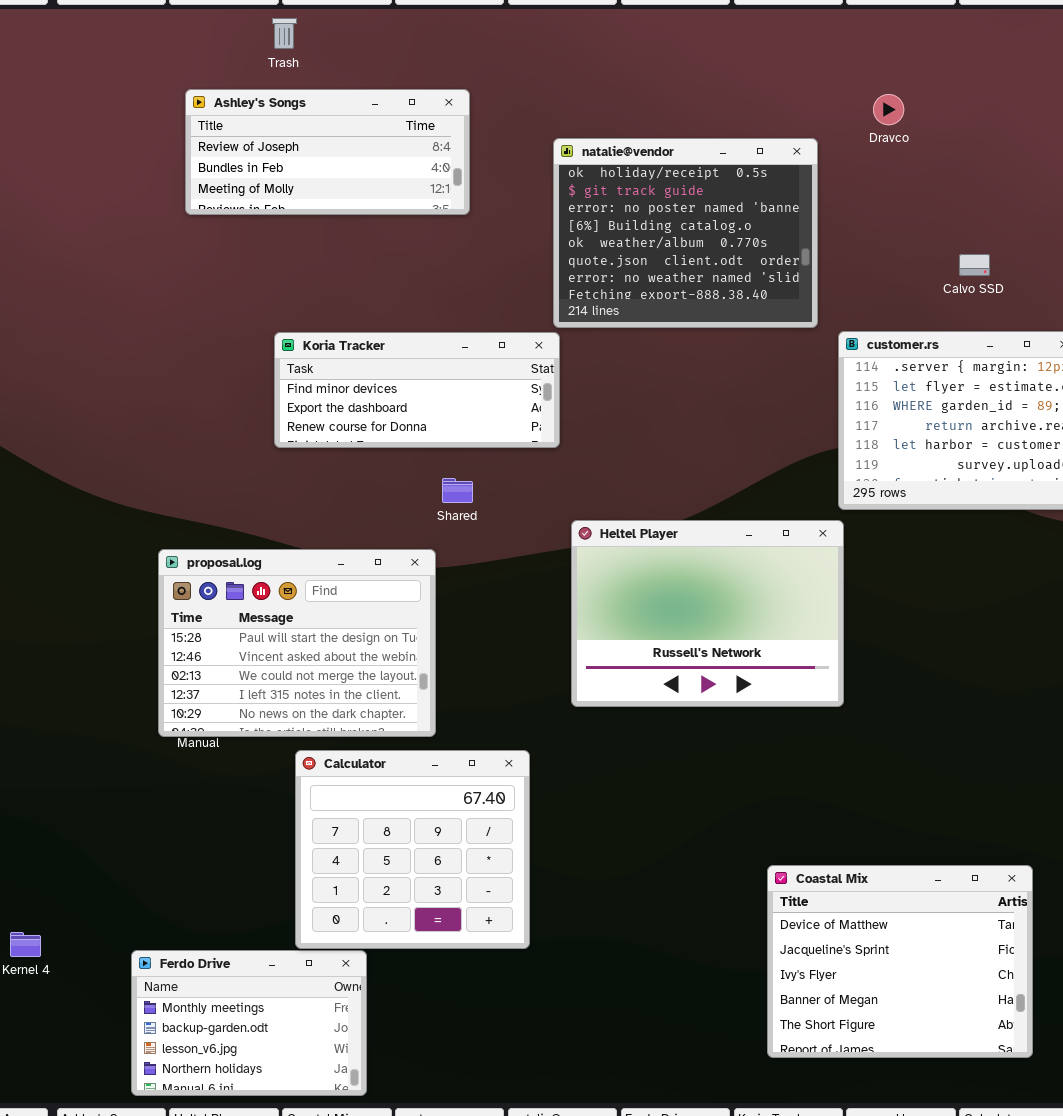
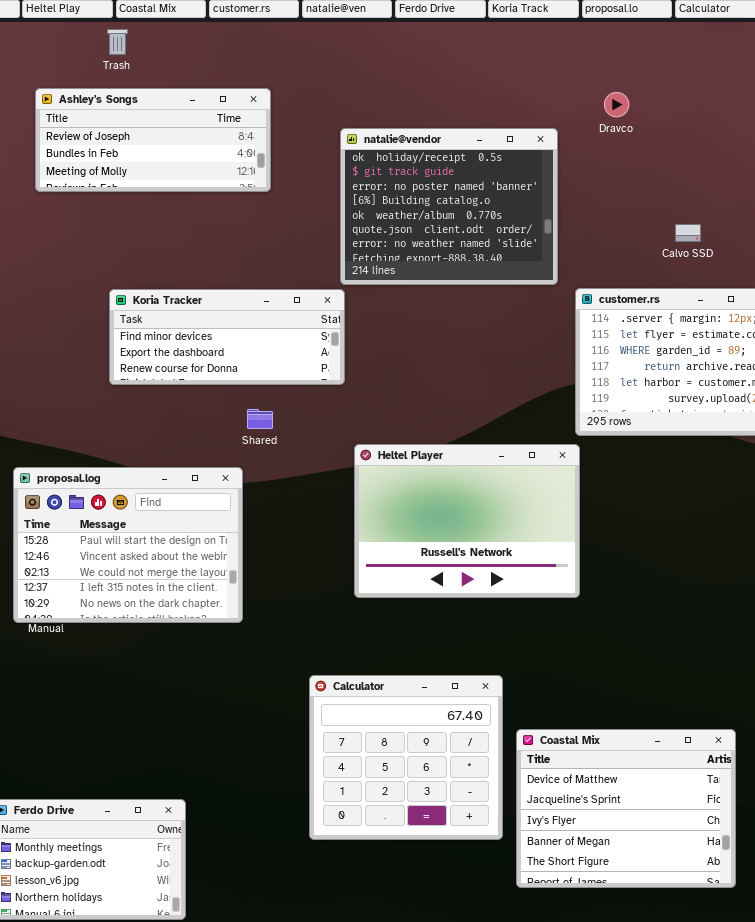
Calculator: [295,750,530,949] -> [309,675,503,840], moved

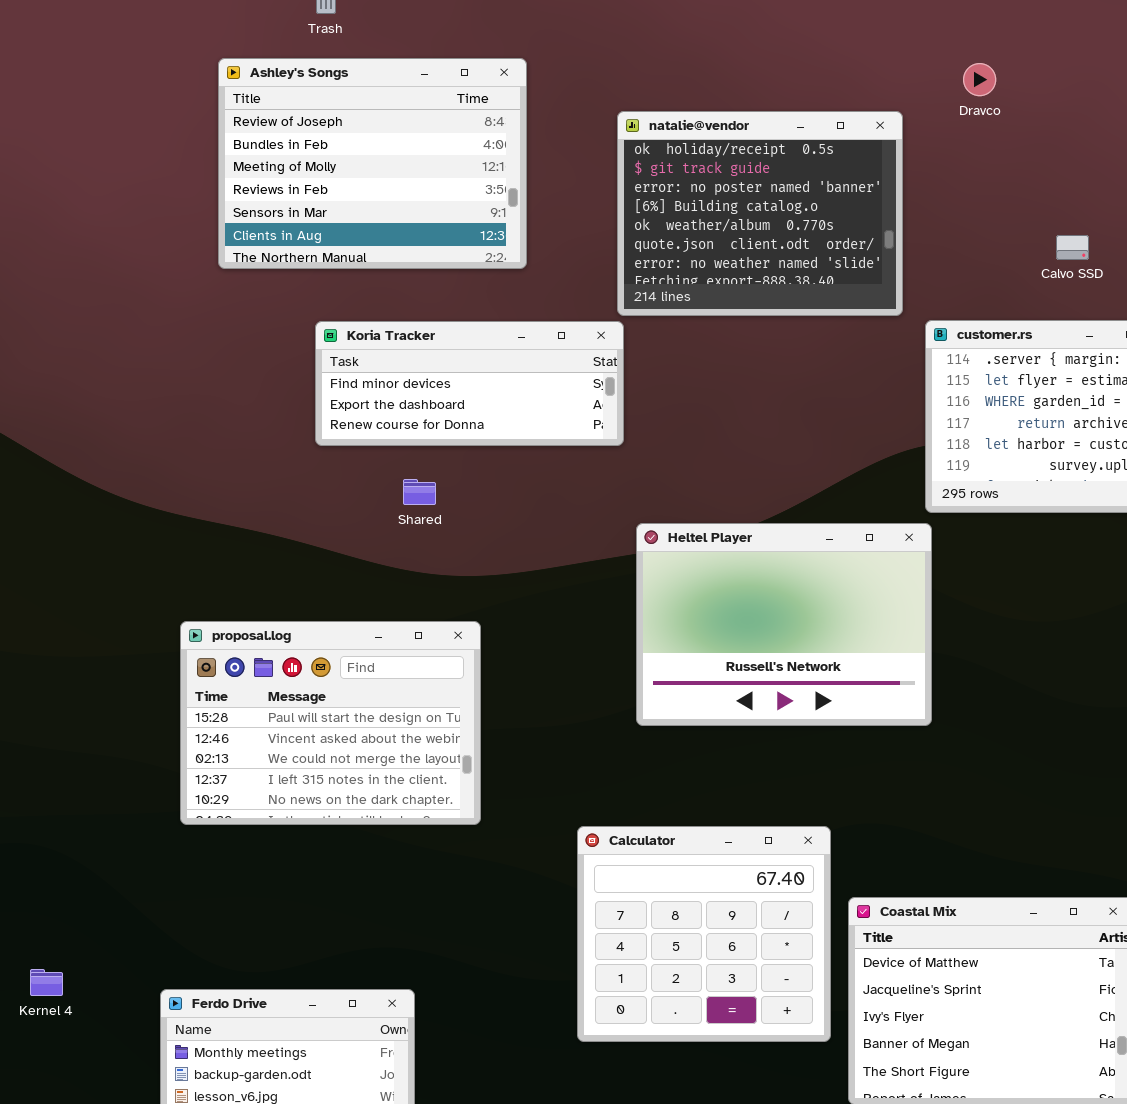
Ashley's Songs: [35,88,271,192] -> [218,58,527,269], resized
Shared: [247,409,273,429] -> [403,479,436,505], moved
proposal.log: [13,467,243,623] -> [180,621,481,825], moved

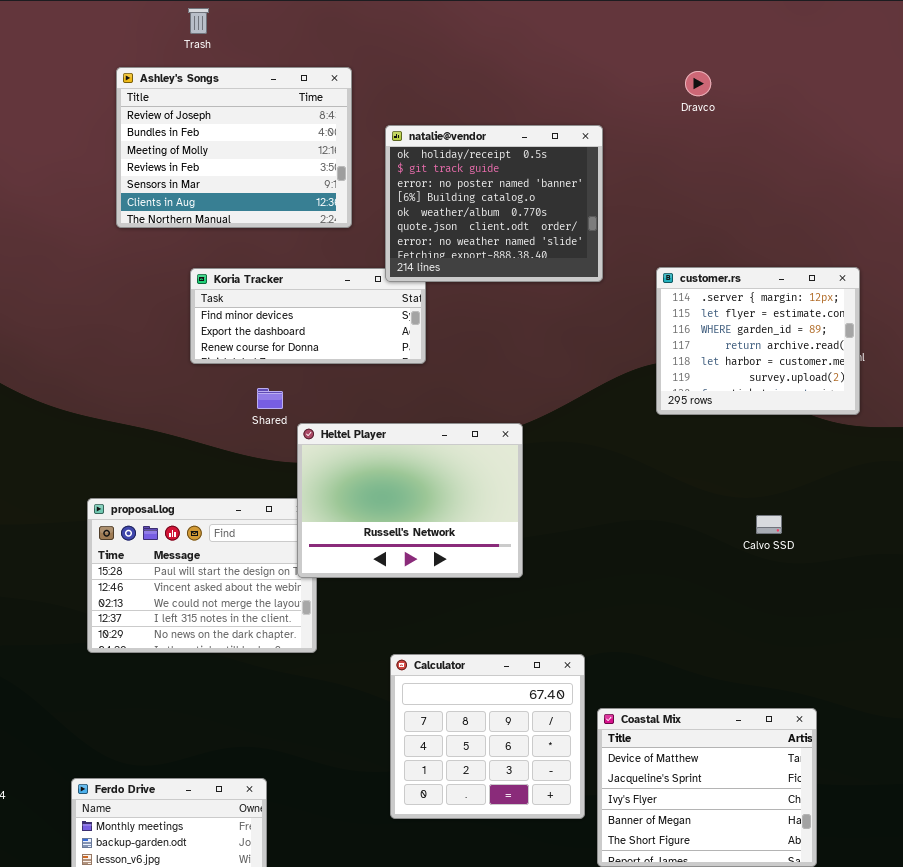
natalie@vendor: [617,111,903,316] -> [385,125,603,282], moved
Calvo SSD: [1056,235,1089,260] -> [756,515,782,534], moved
Heltel Player: [636,523,932,726] -> [297,423,523,578], moved

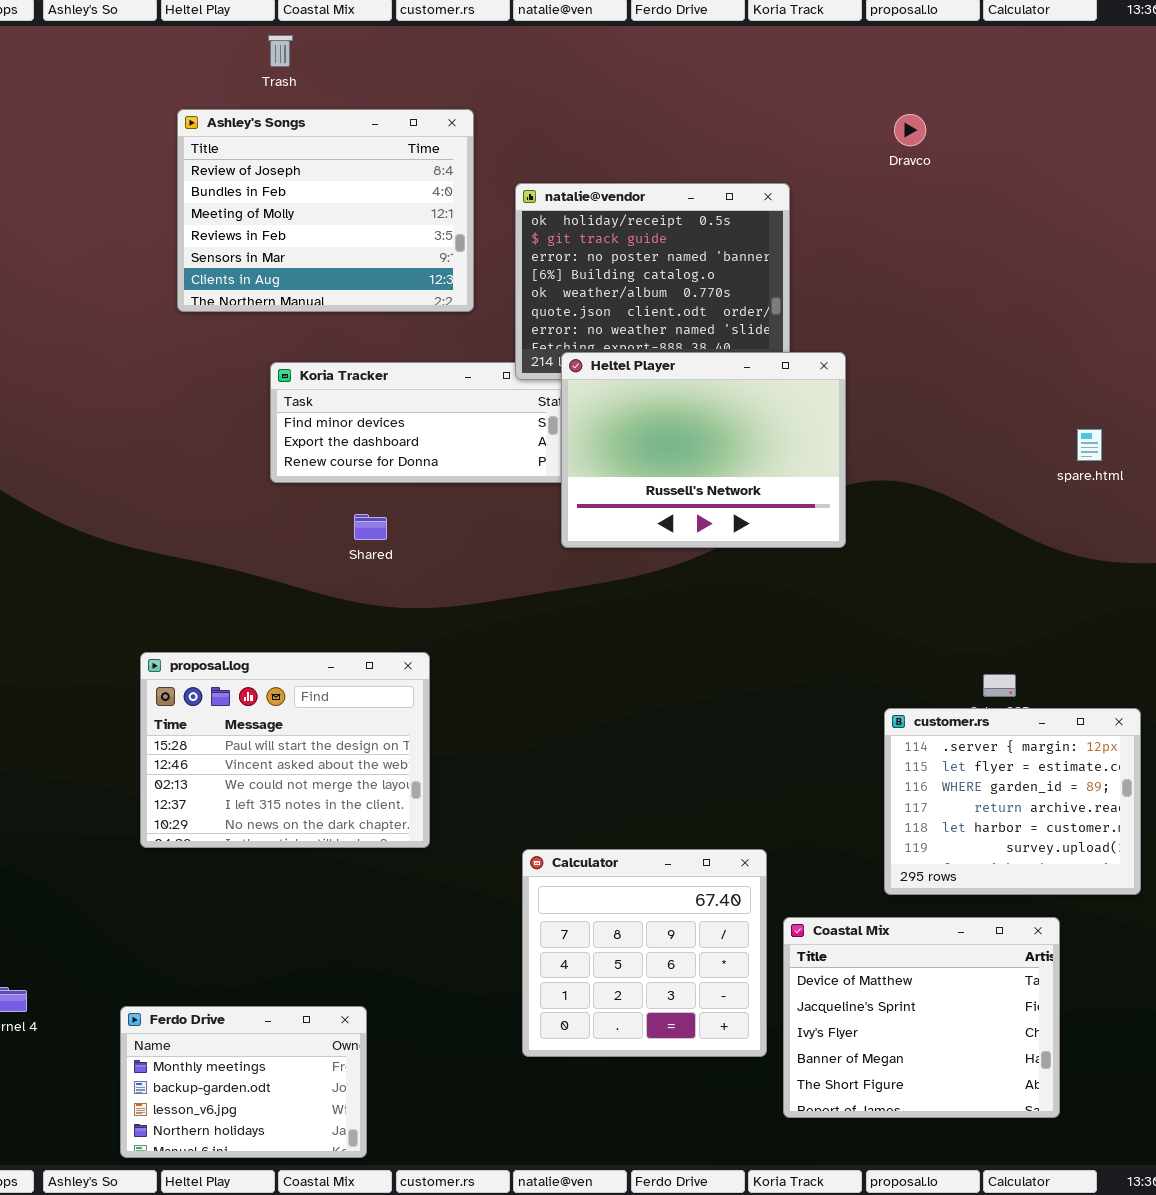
customer.rs: [656,267,860,415] -> [884,708,1141,895], moved
Heltel Player: [297,423,523,578] -> [561,352,846,548], moved

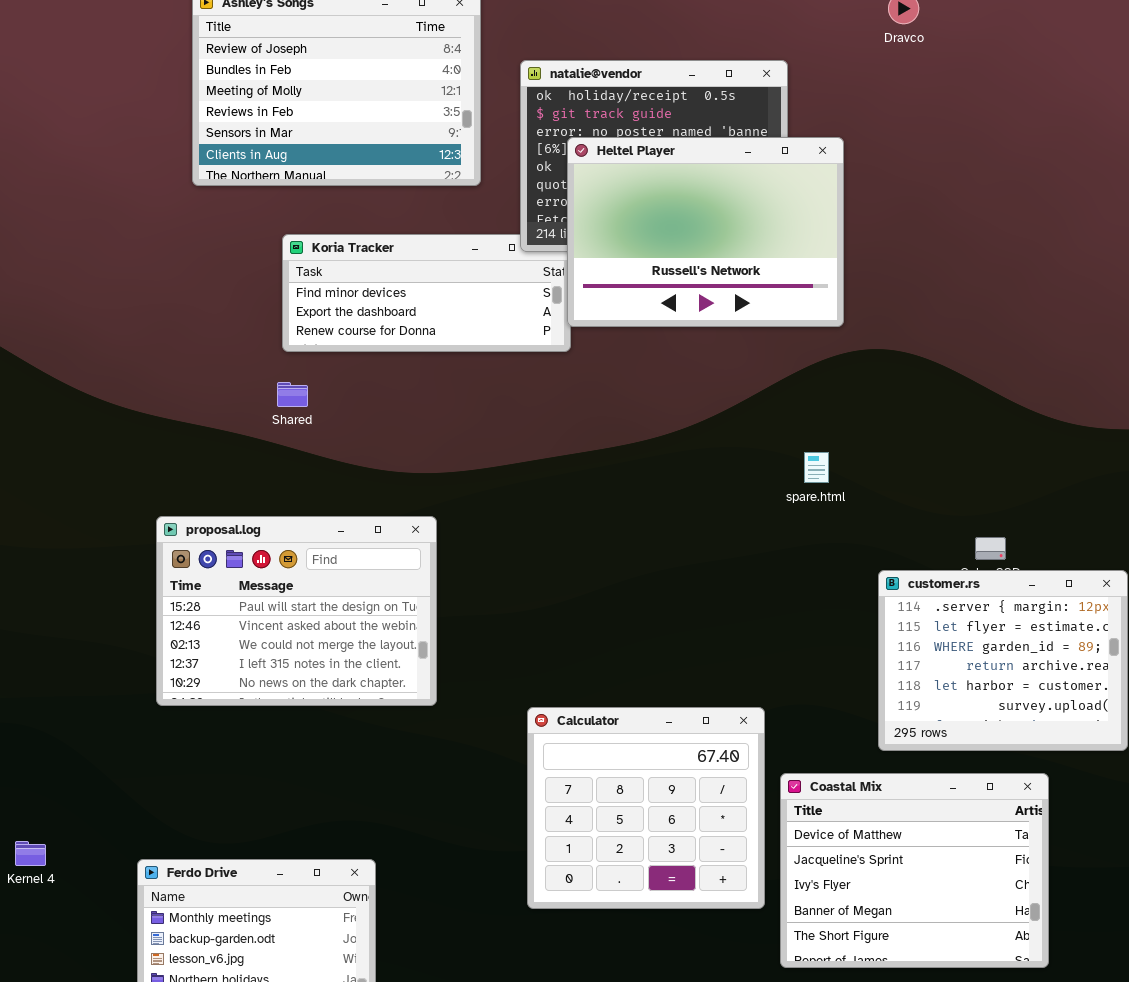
Heltel Player: [561,352,846,548] -> [567,137,844,327], moved
spare.html: [1077,429,1102,461] -> [804,452,829,483], moved
Shared: [354,514,387,540] -> [277,382,308,407], moved

